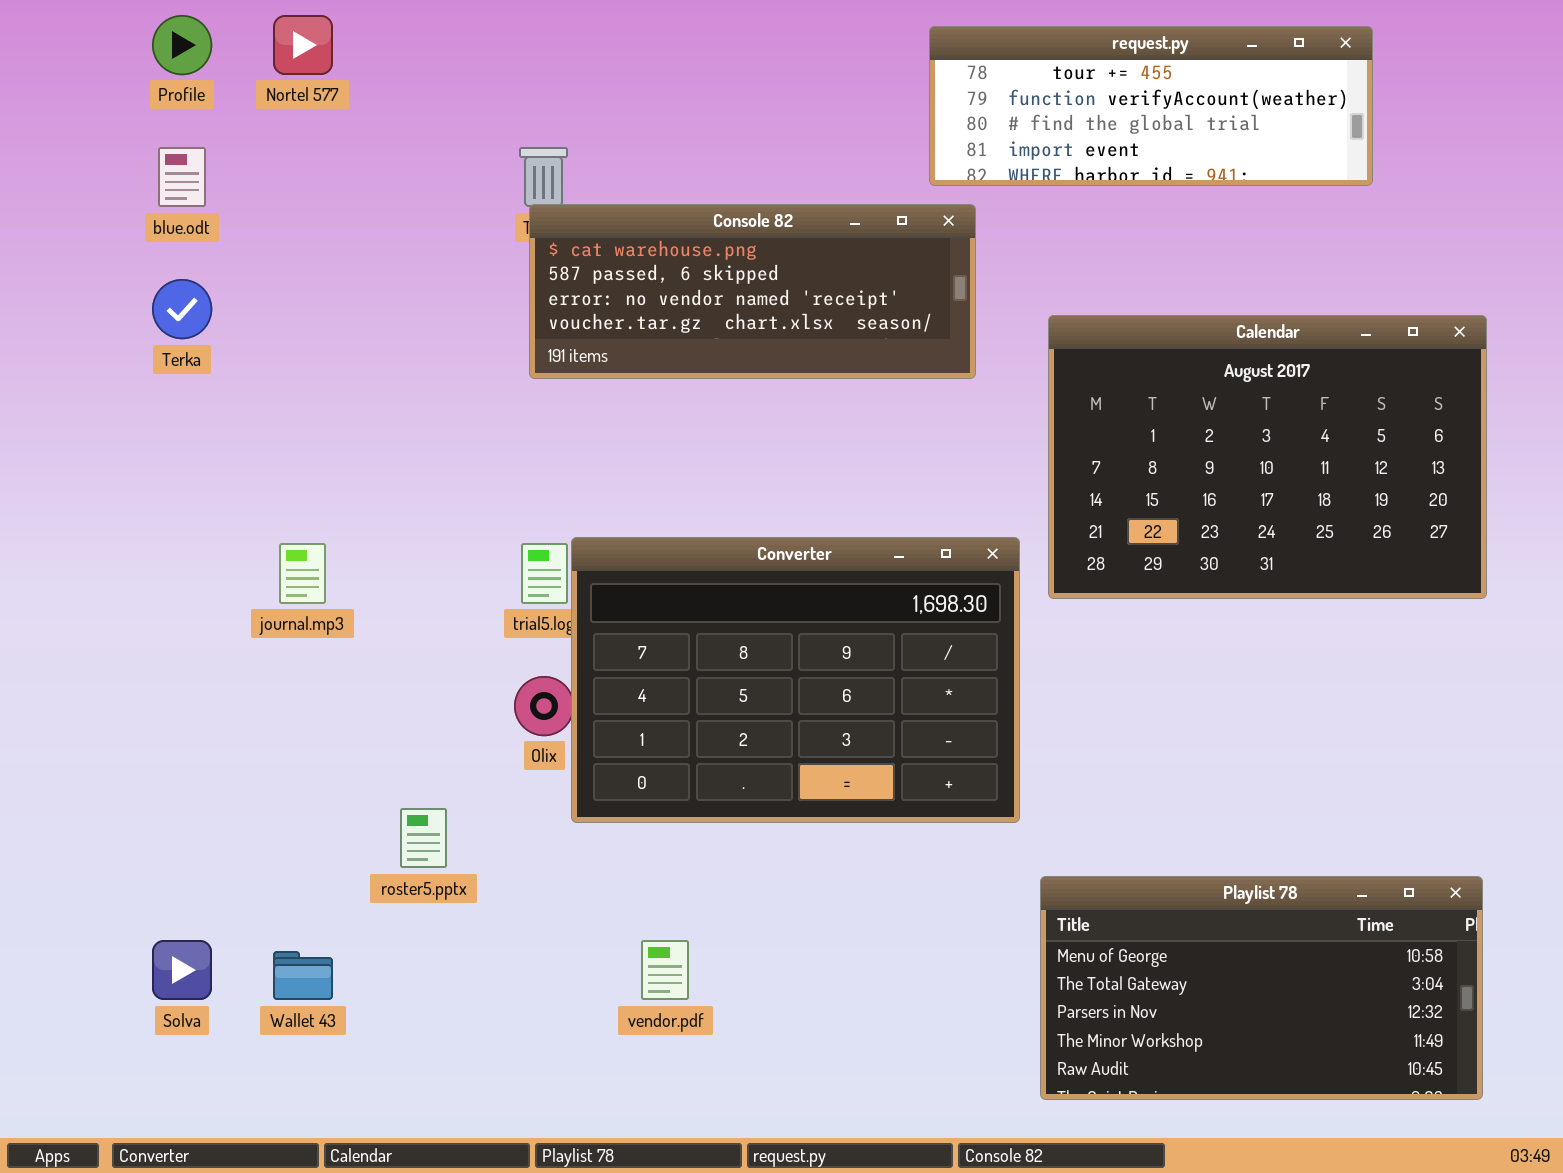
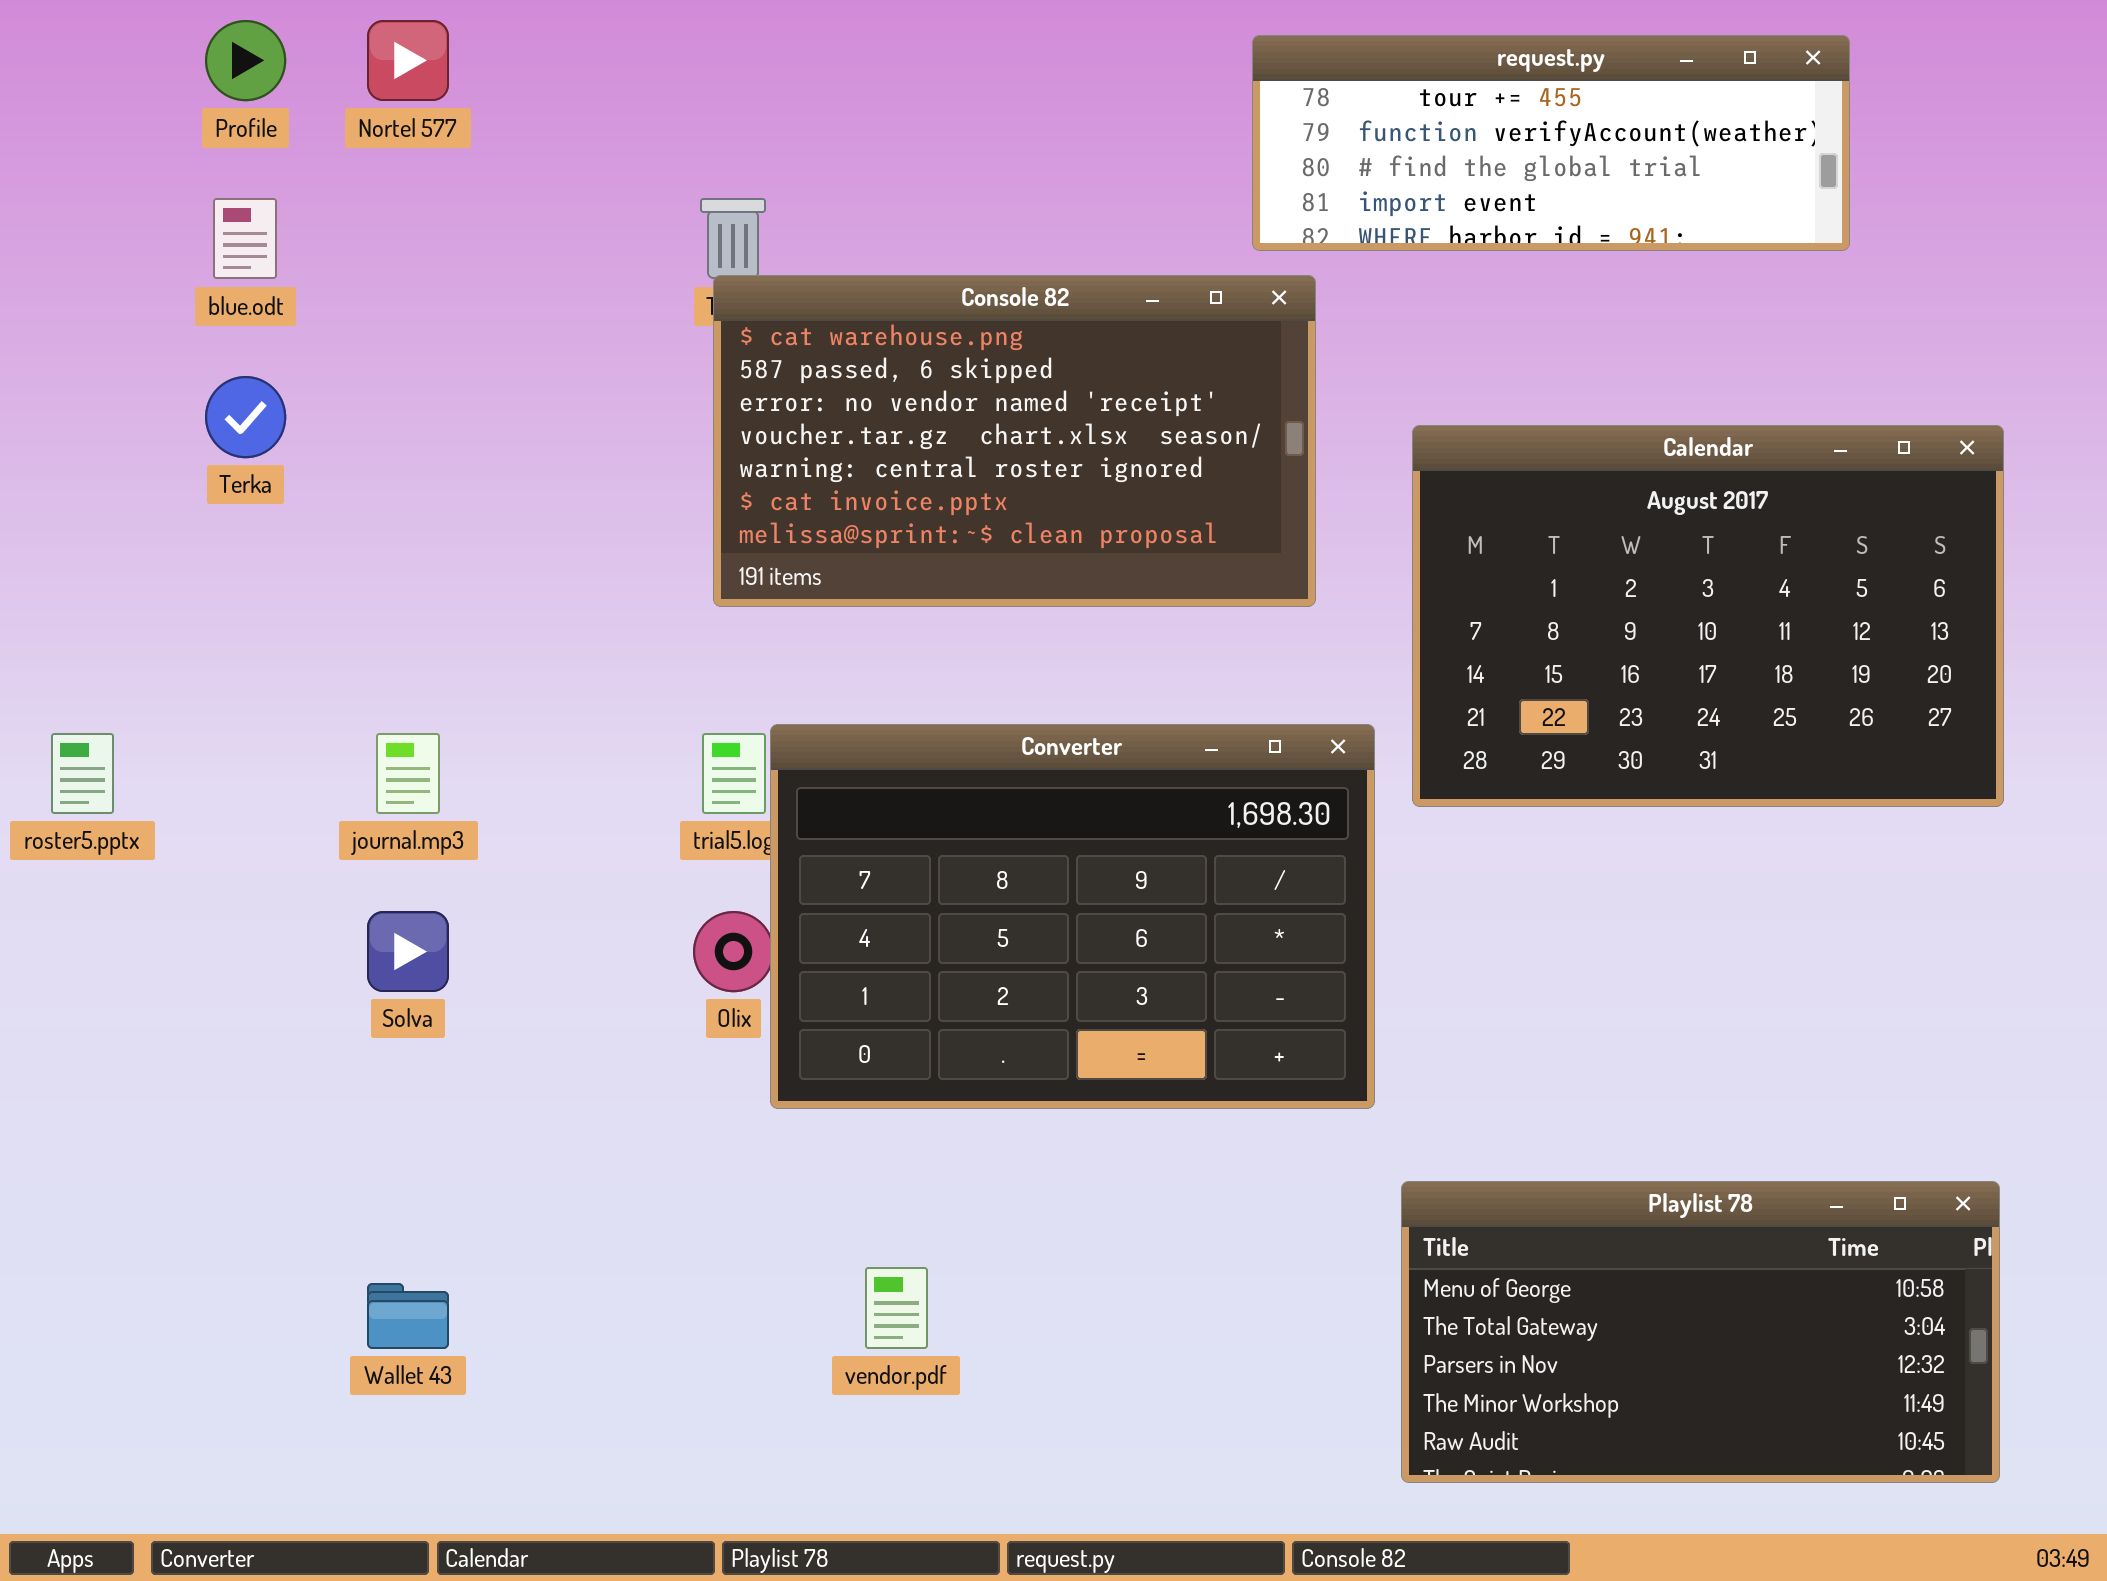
Console 82: [529,204,976,379] -> [713,275,1316,607], resized
roster5.pptx: [400,808,447,868] -> [51,733,114,814], moved
Solva: [152,940,212,1000] -> [367,911,449,992], moved

